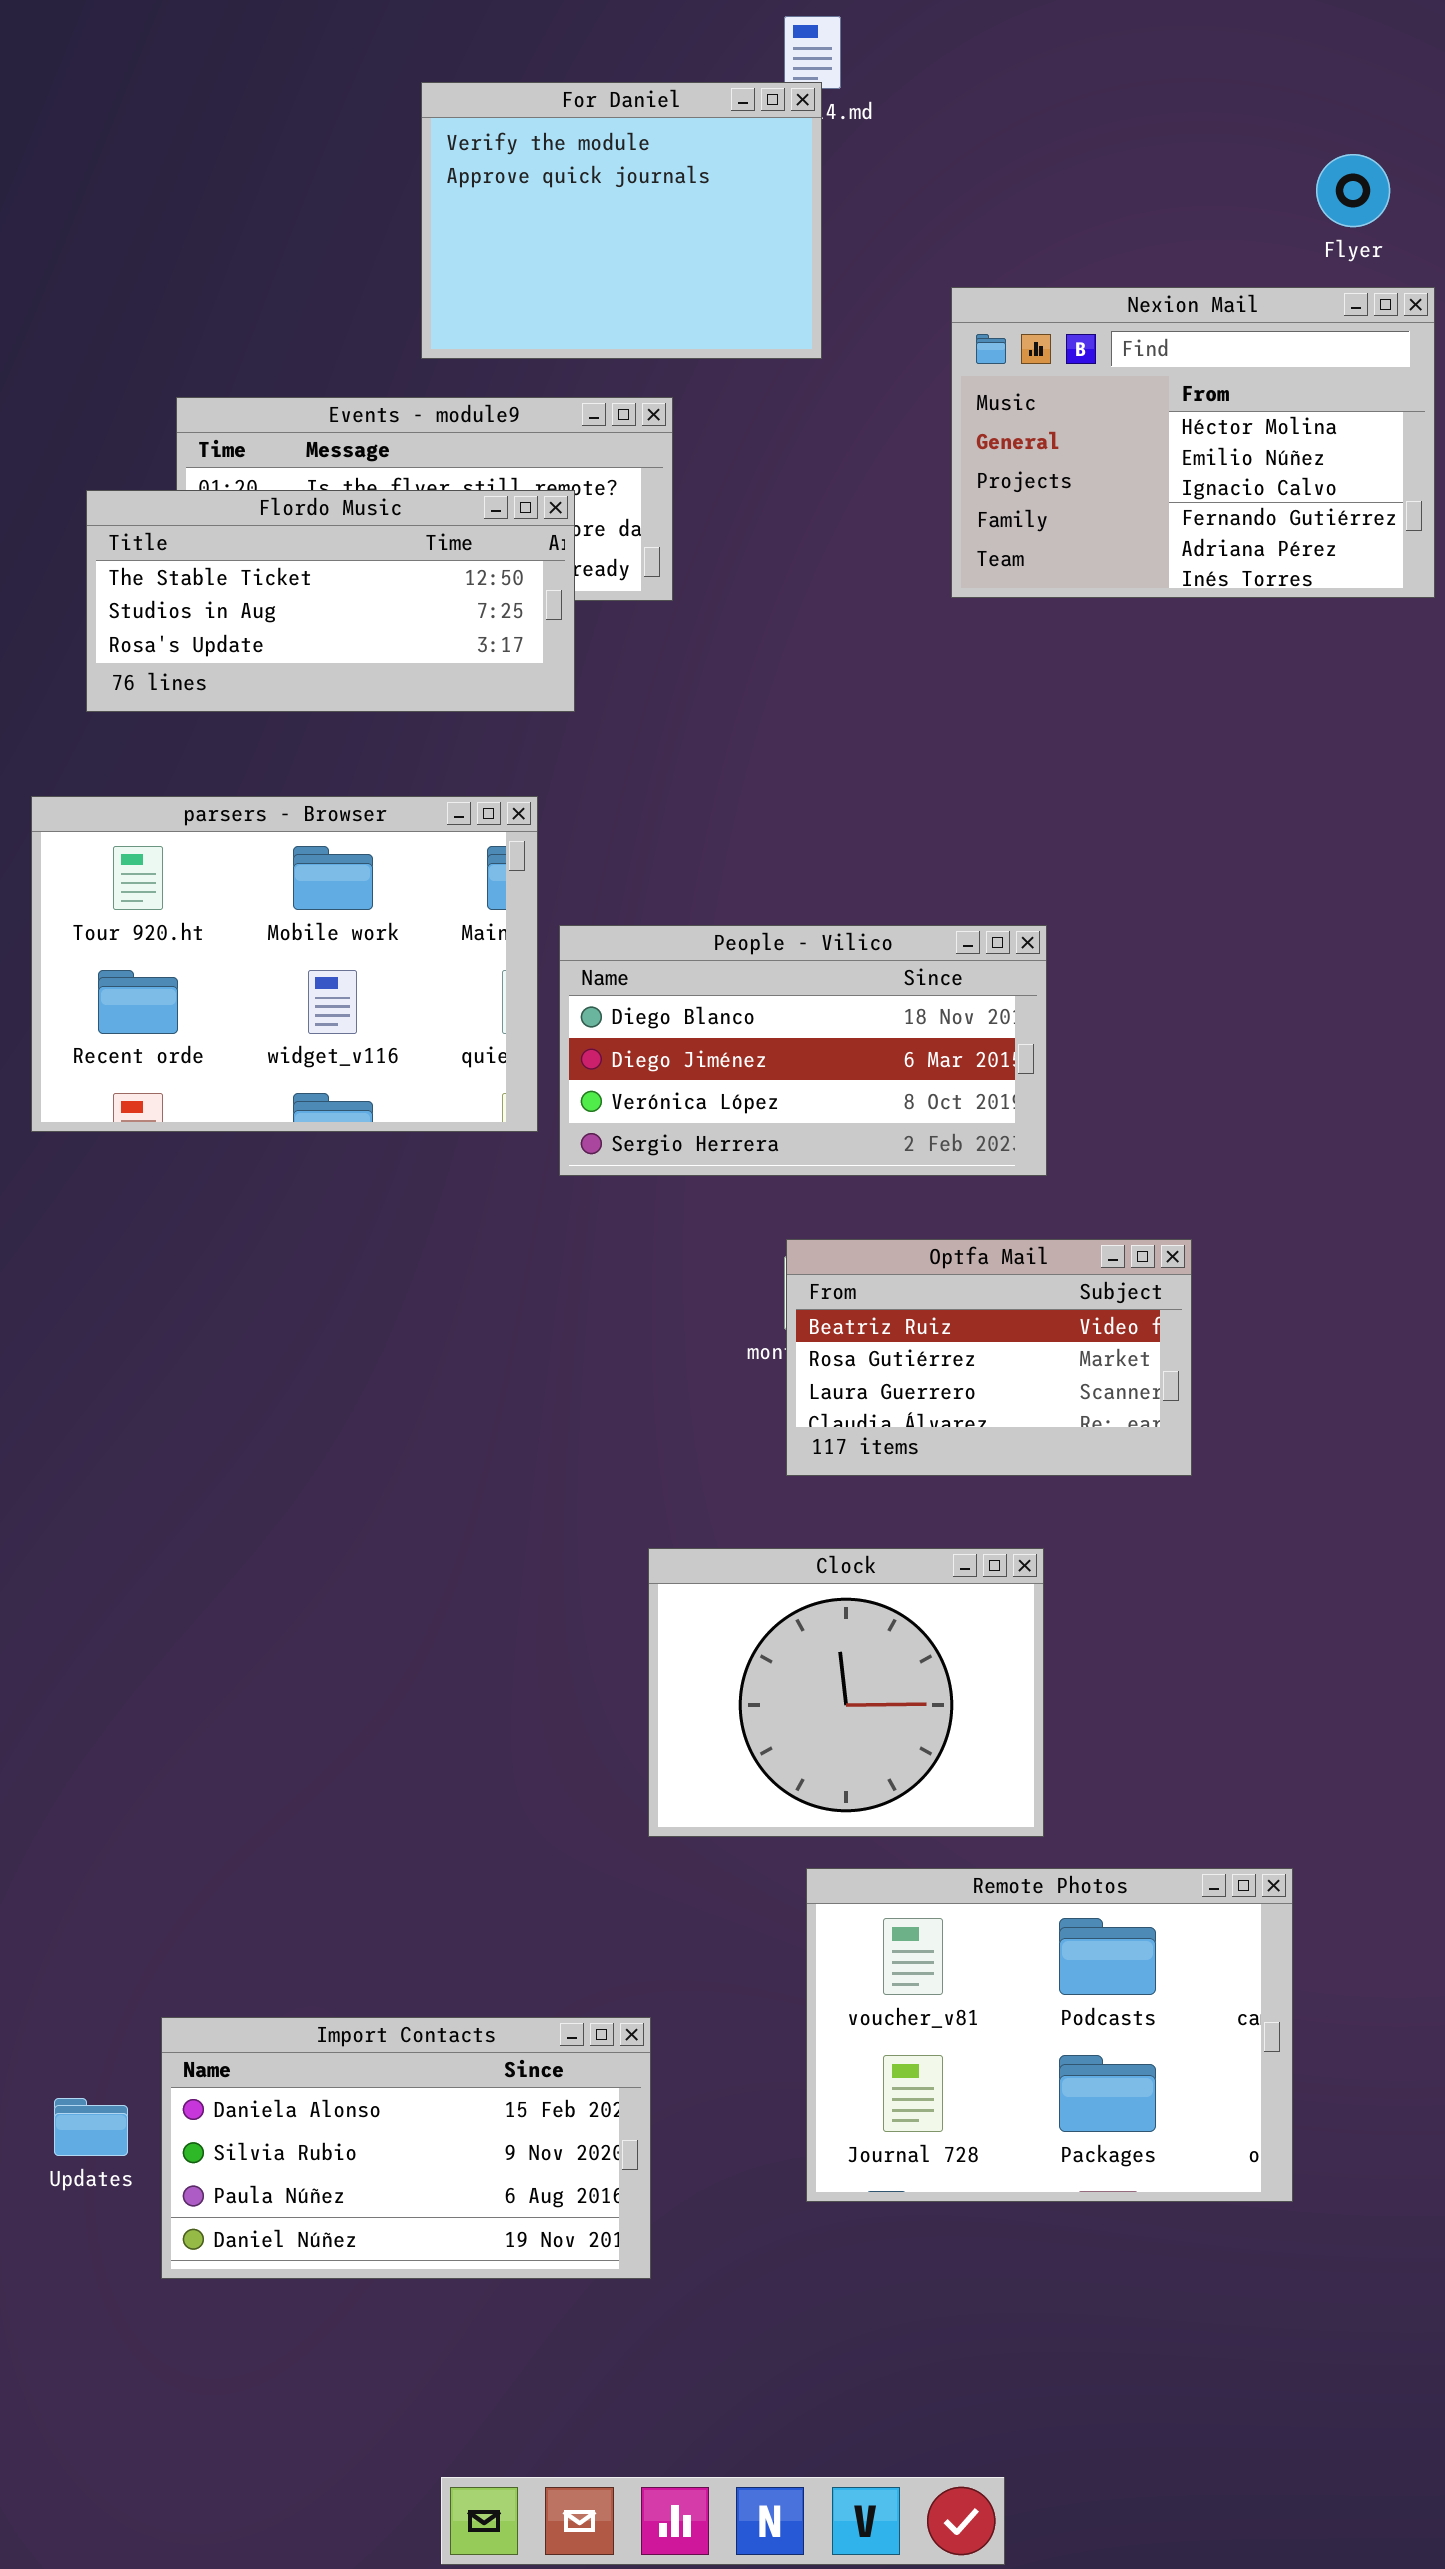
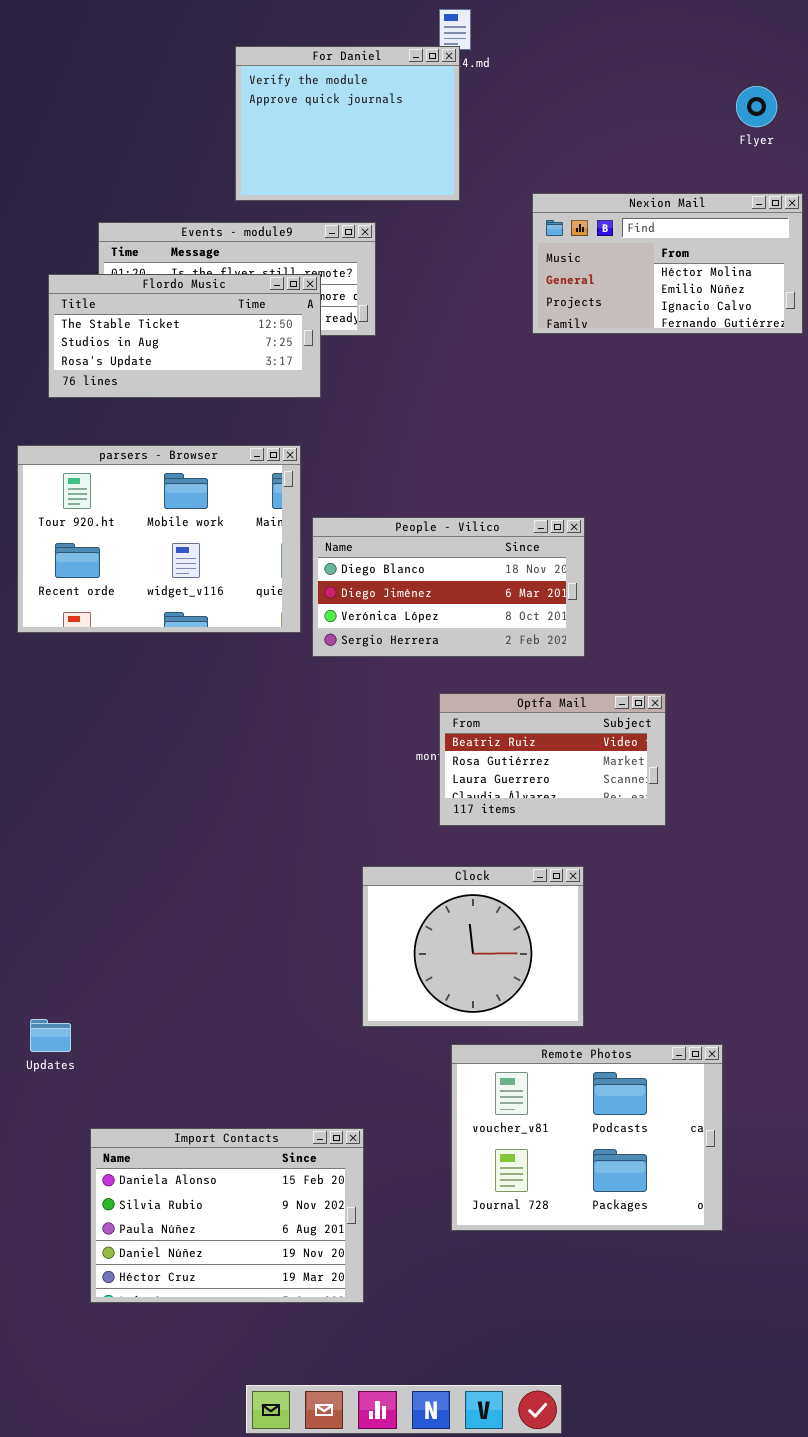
Nexion Mail: [951,287,1435,598] -> [532,193,803,334], resized
Import Contacts: [161,2017,651,2279] -> [90,1128,364,1303], resized
Updates: [54,2098,128,2156] -> [30,1019,71,1052], moved

